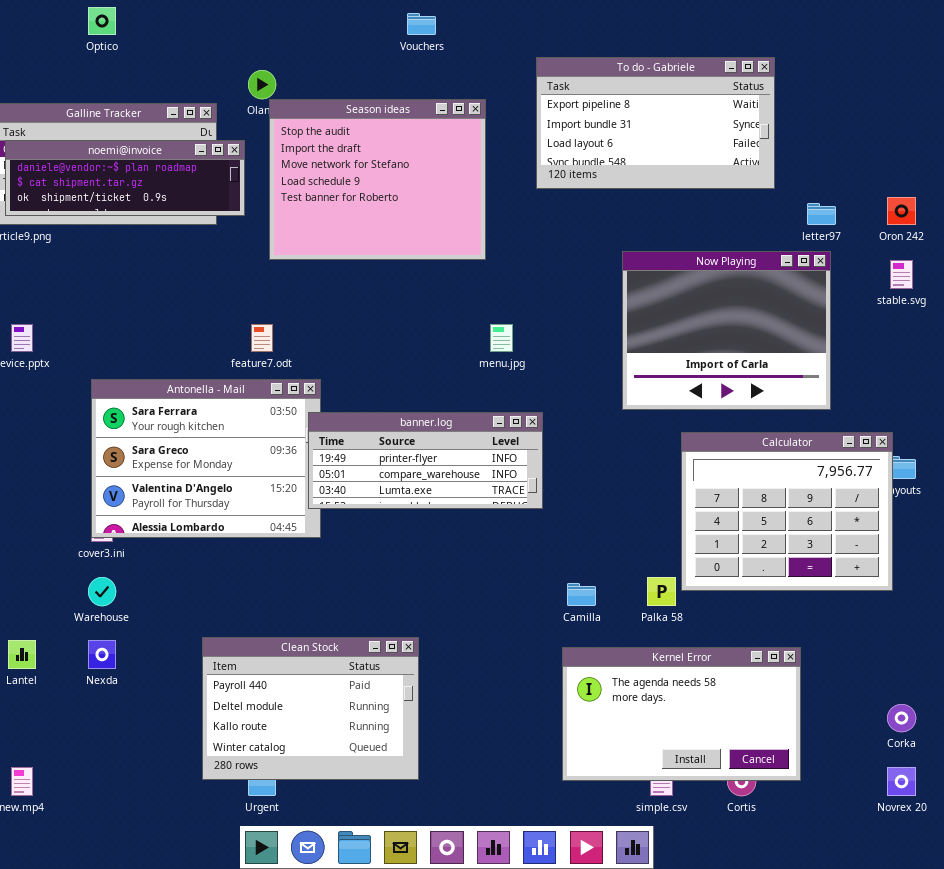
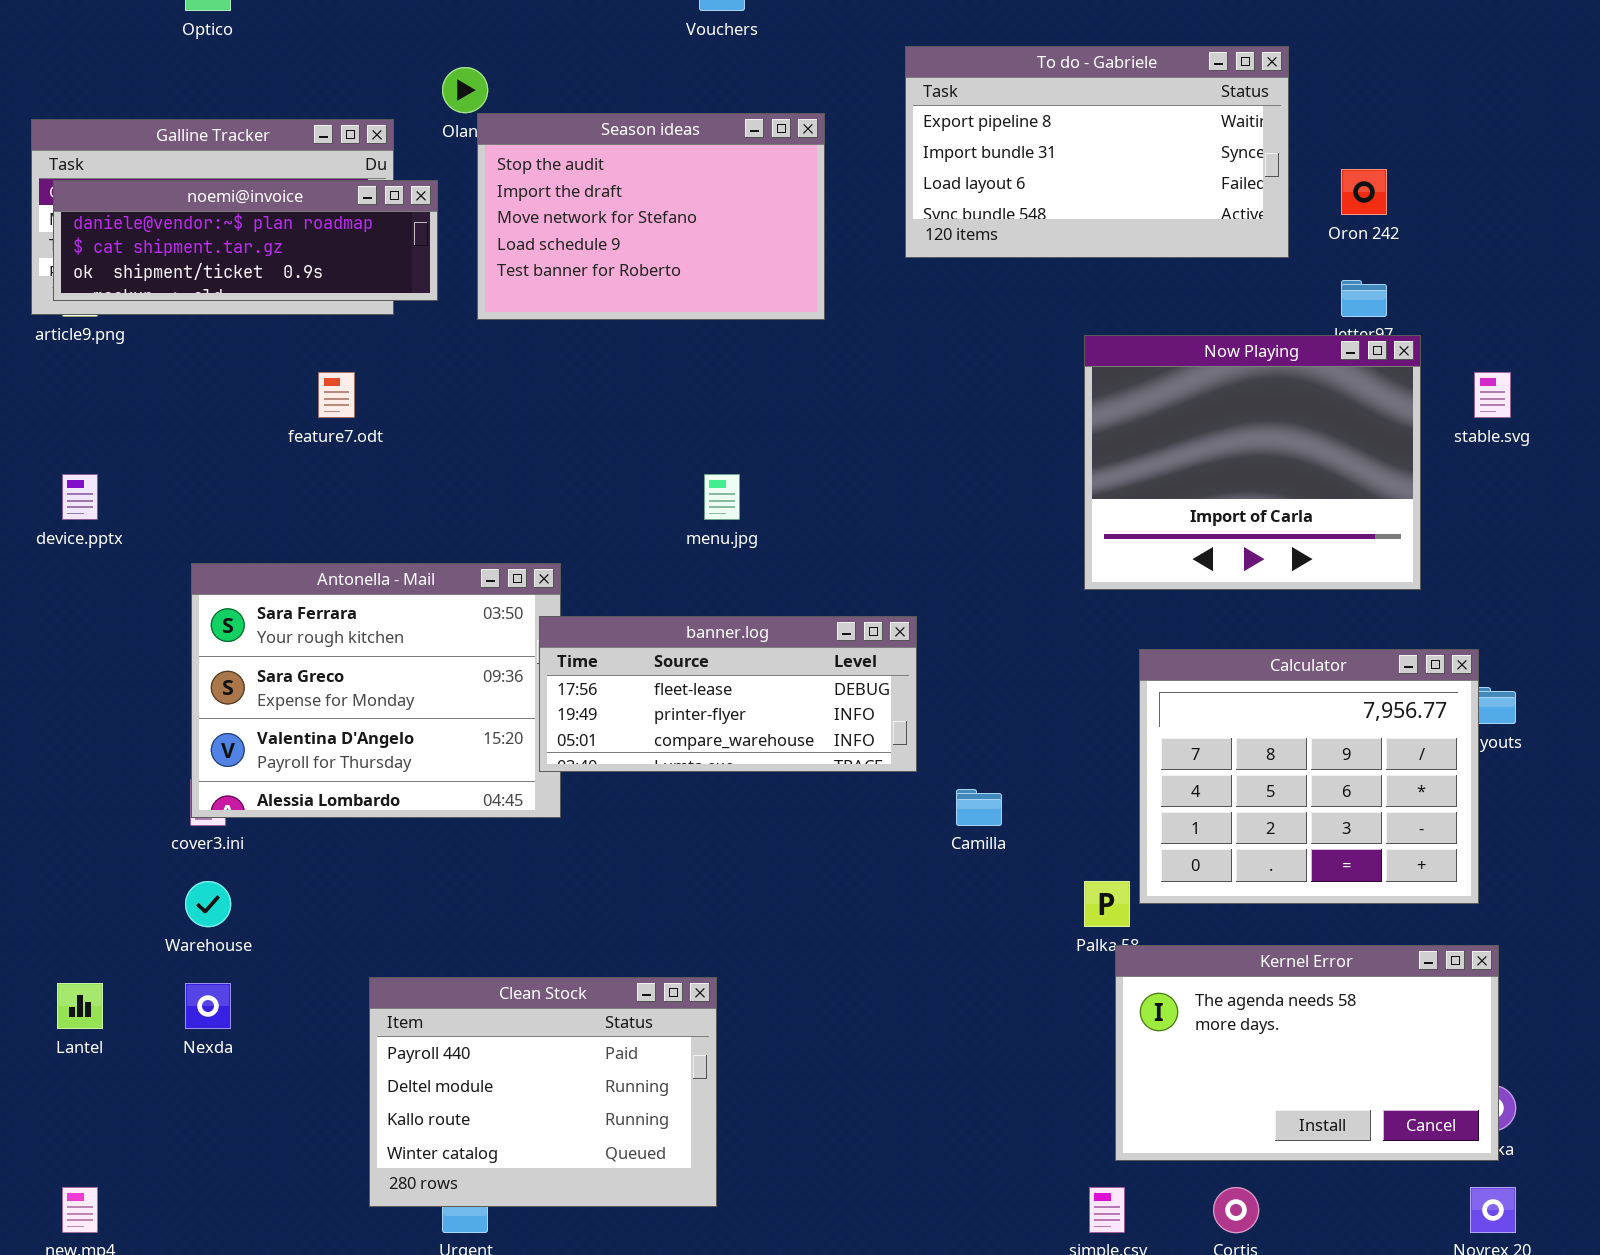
Season ideas: [269,99,486,260] -> [477,113,825,320], resized
Oron 242: [887,197,916,225] -> [1341,169,1387,215], moved
Now Playing: [622,251,831,410] -> [1084,335,1421,590], moved
feature7.odt: [251,324,273,352] -> [318,372,355,418], moved
menu.jpg: [490,324,513,352] -> [704,474,740,520], moved
banner.log: [308,412,543,509] -> [539,616,917,772], scrolled up 1 row
Camilla: [567,583,596,606] -> [956,789,1002,826], moved
Kernel Error: [562,647,801,781] -> [1115,945,1499,1161], moved

